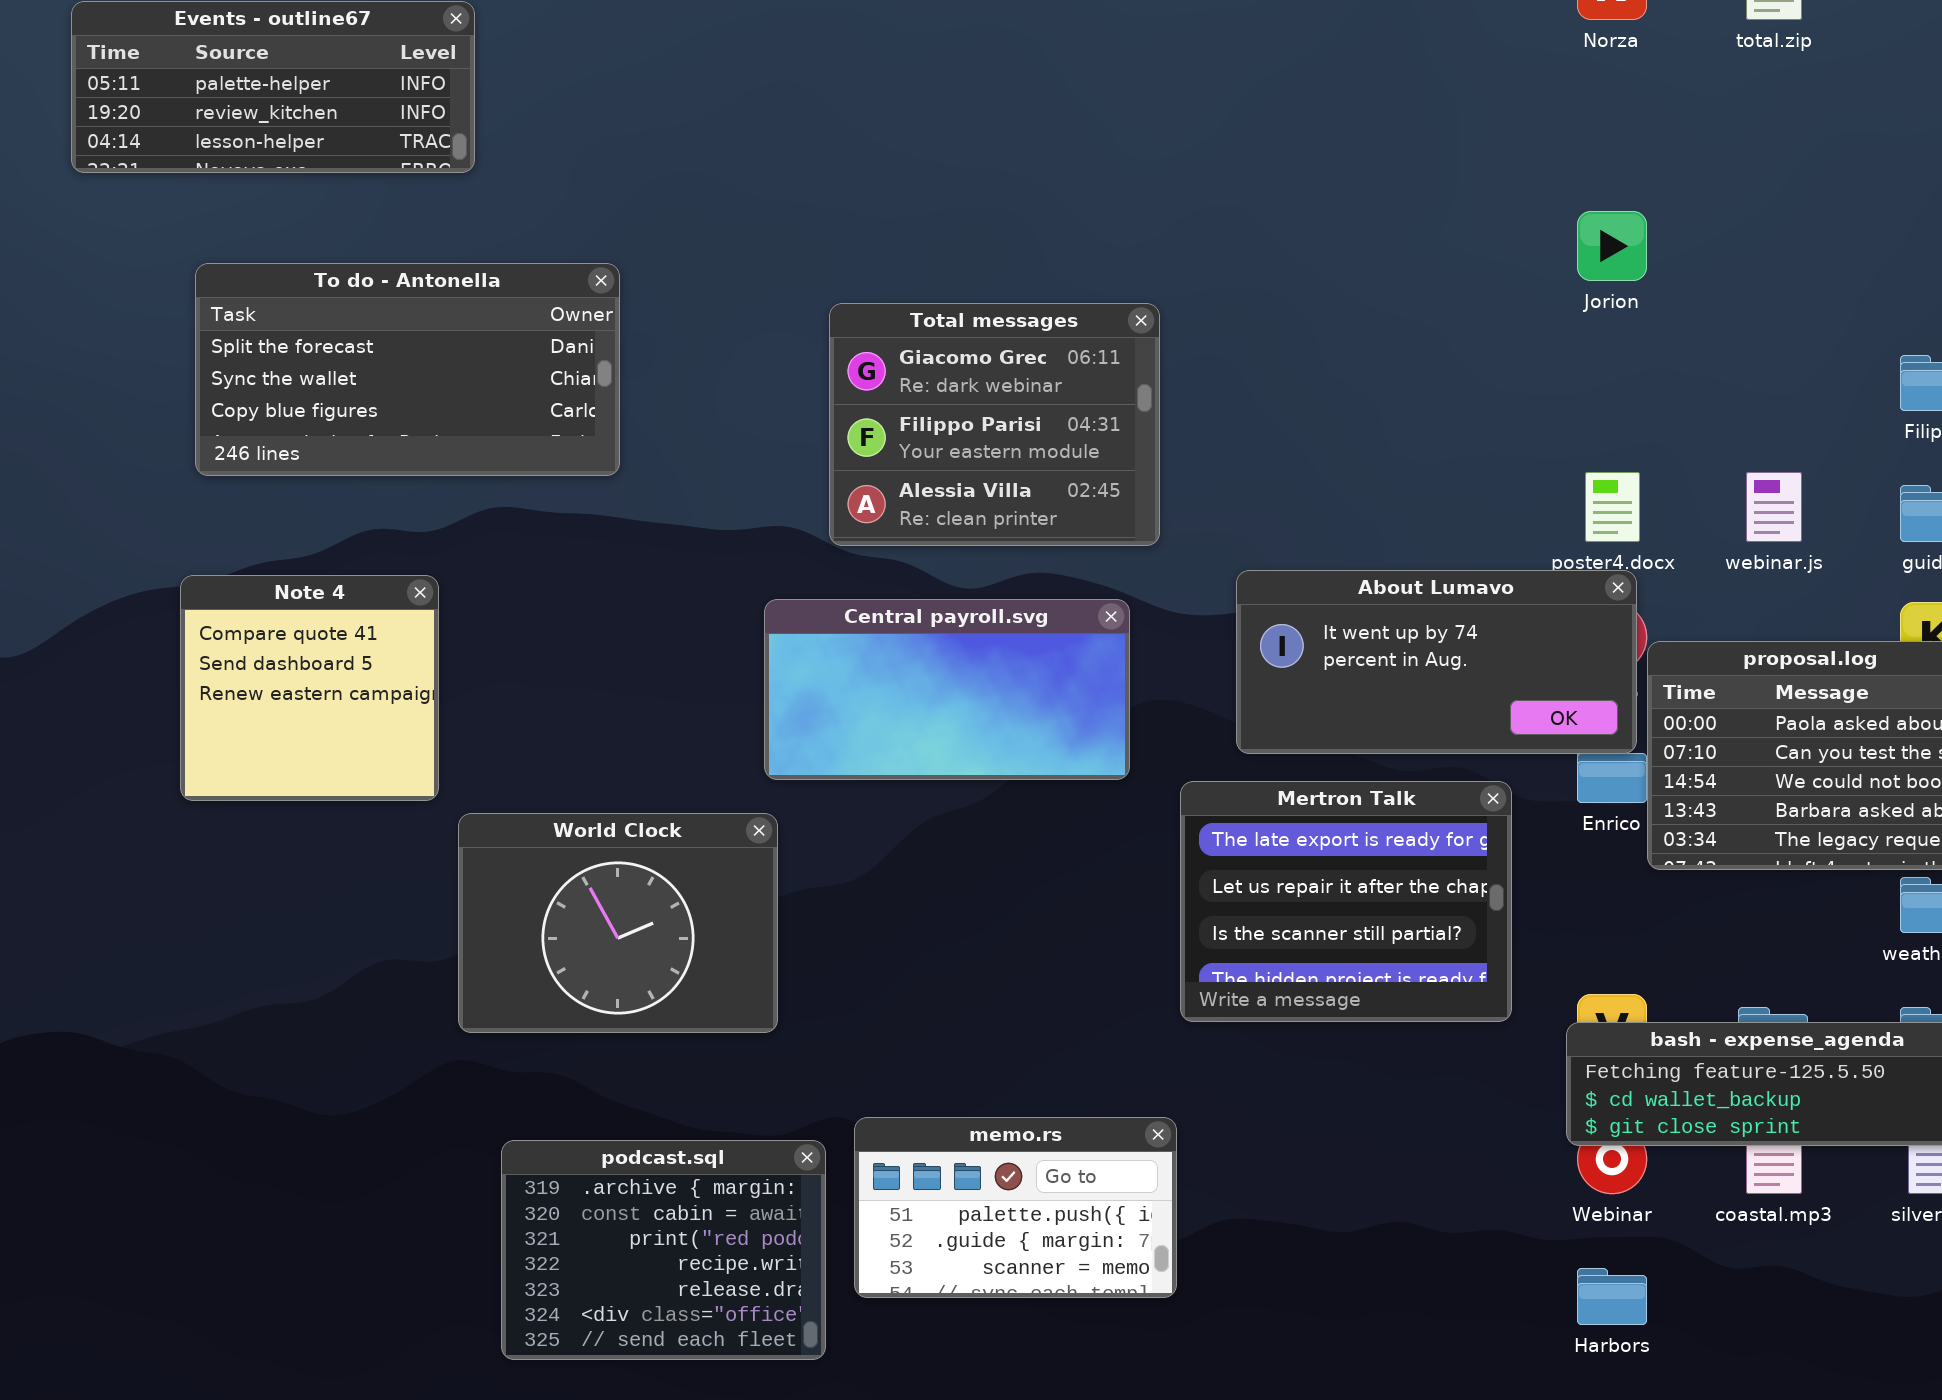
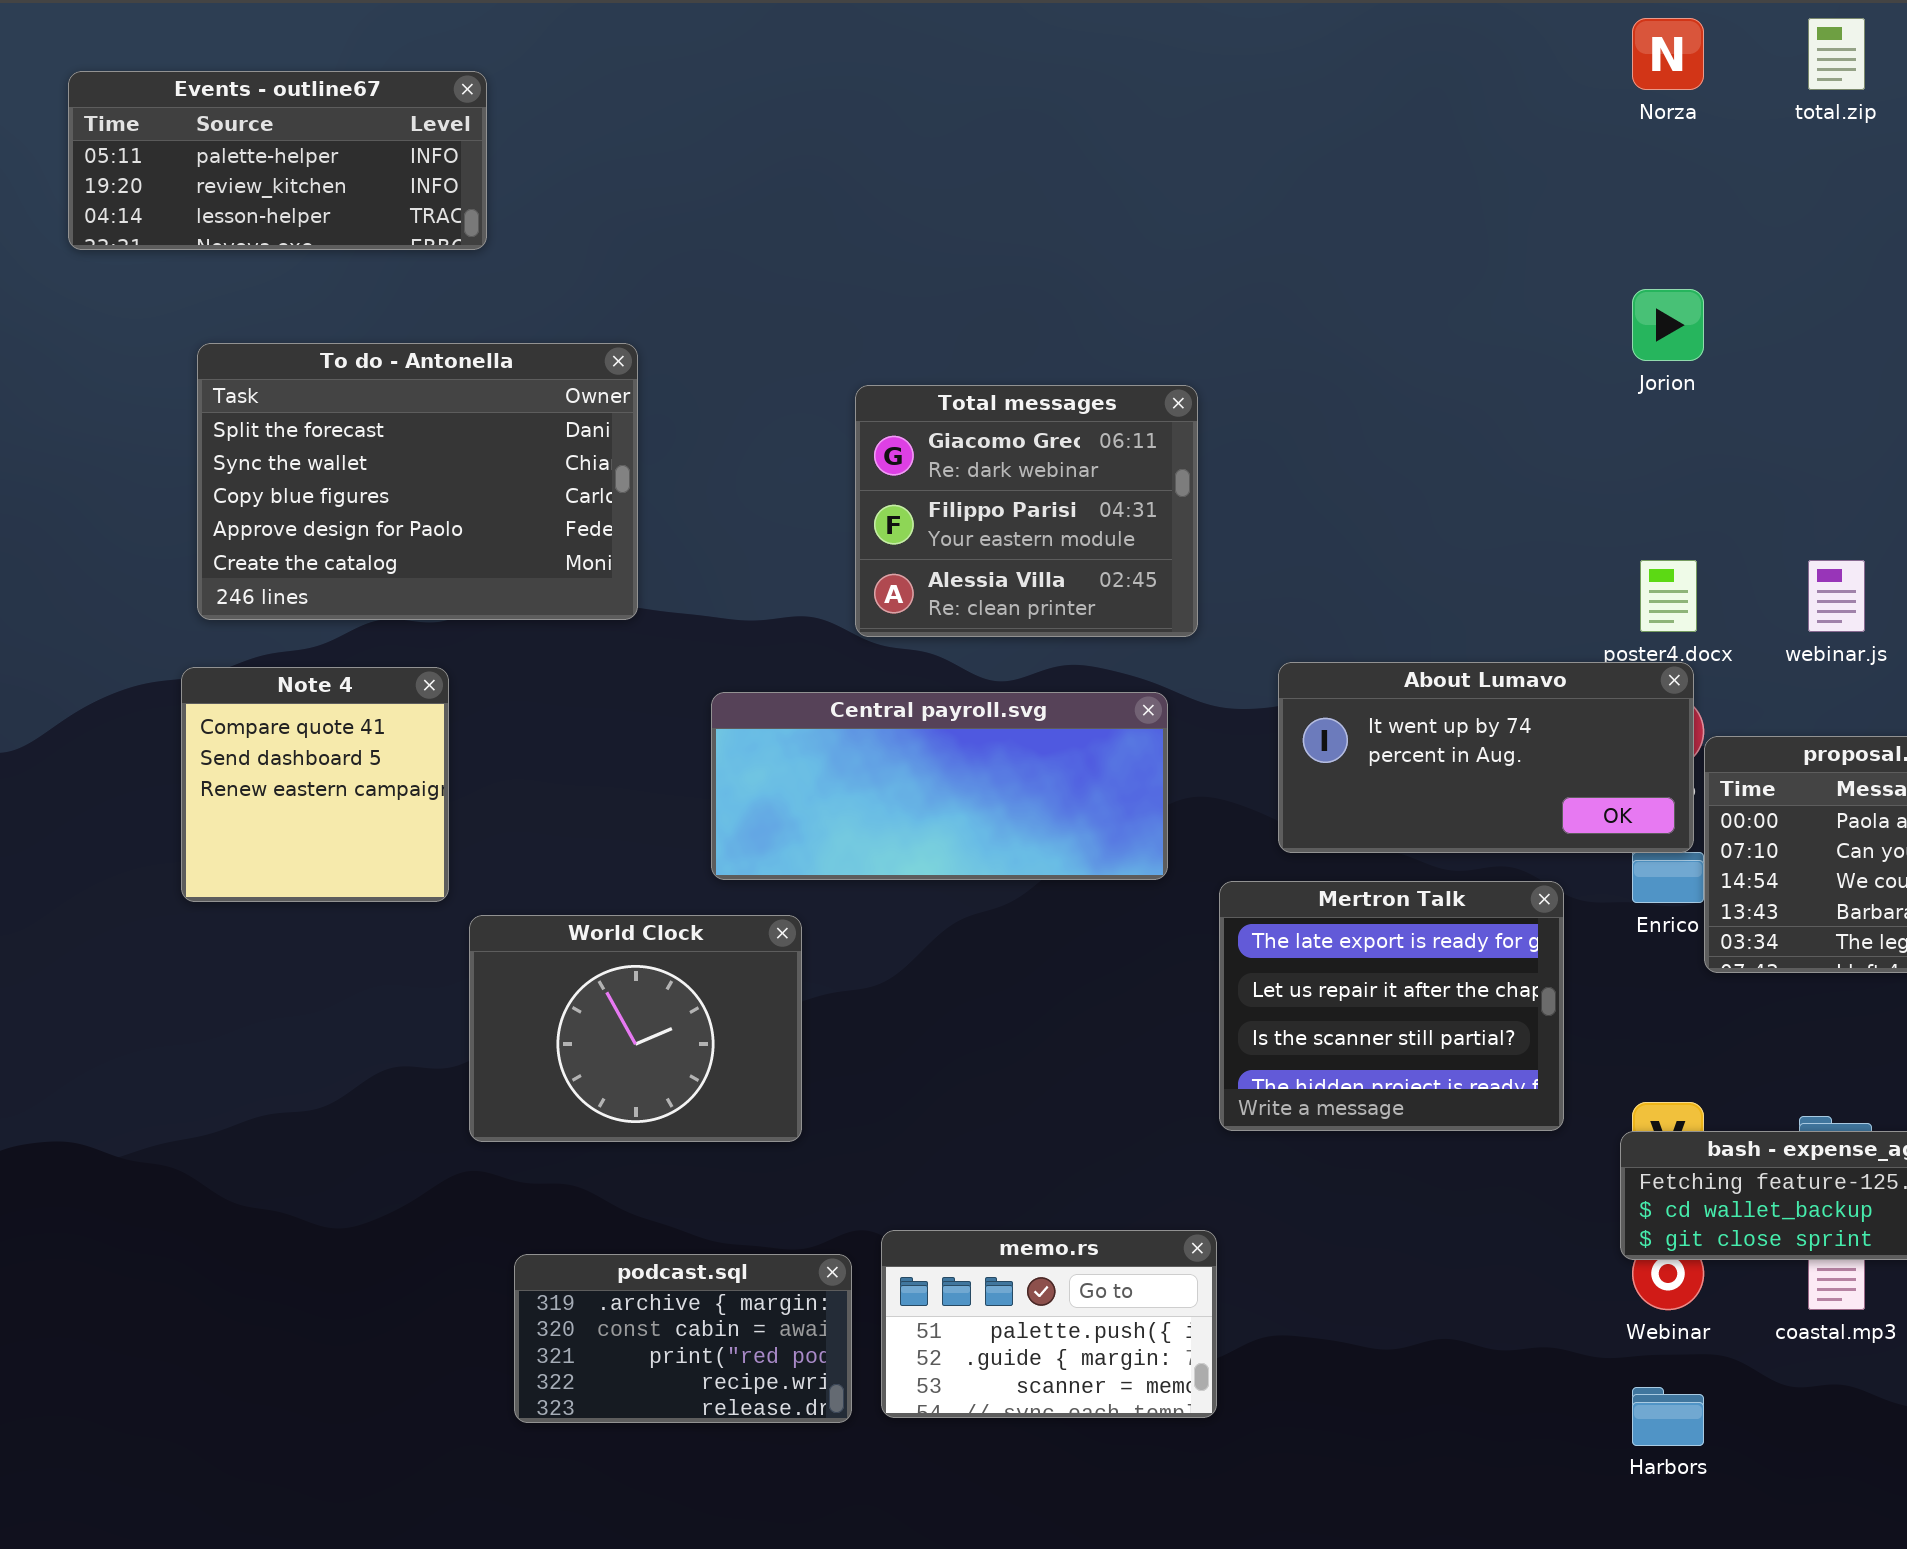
To do - Antonella: [195,263,620,476] -> [197,343,638,620], resized
Central payroll.svg: [764,599,1130,780] -> [711,692,1168,880], resized
podcast.sql: [501,1140,826,1360] -> [514,1254,852,1423], resized

